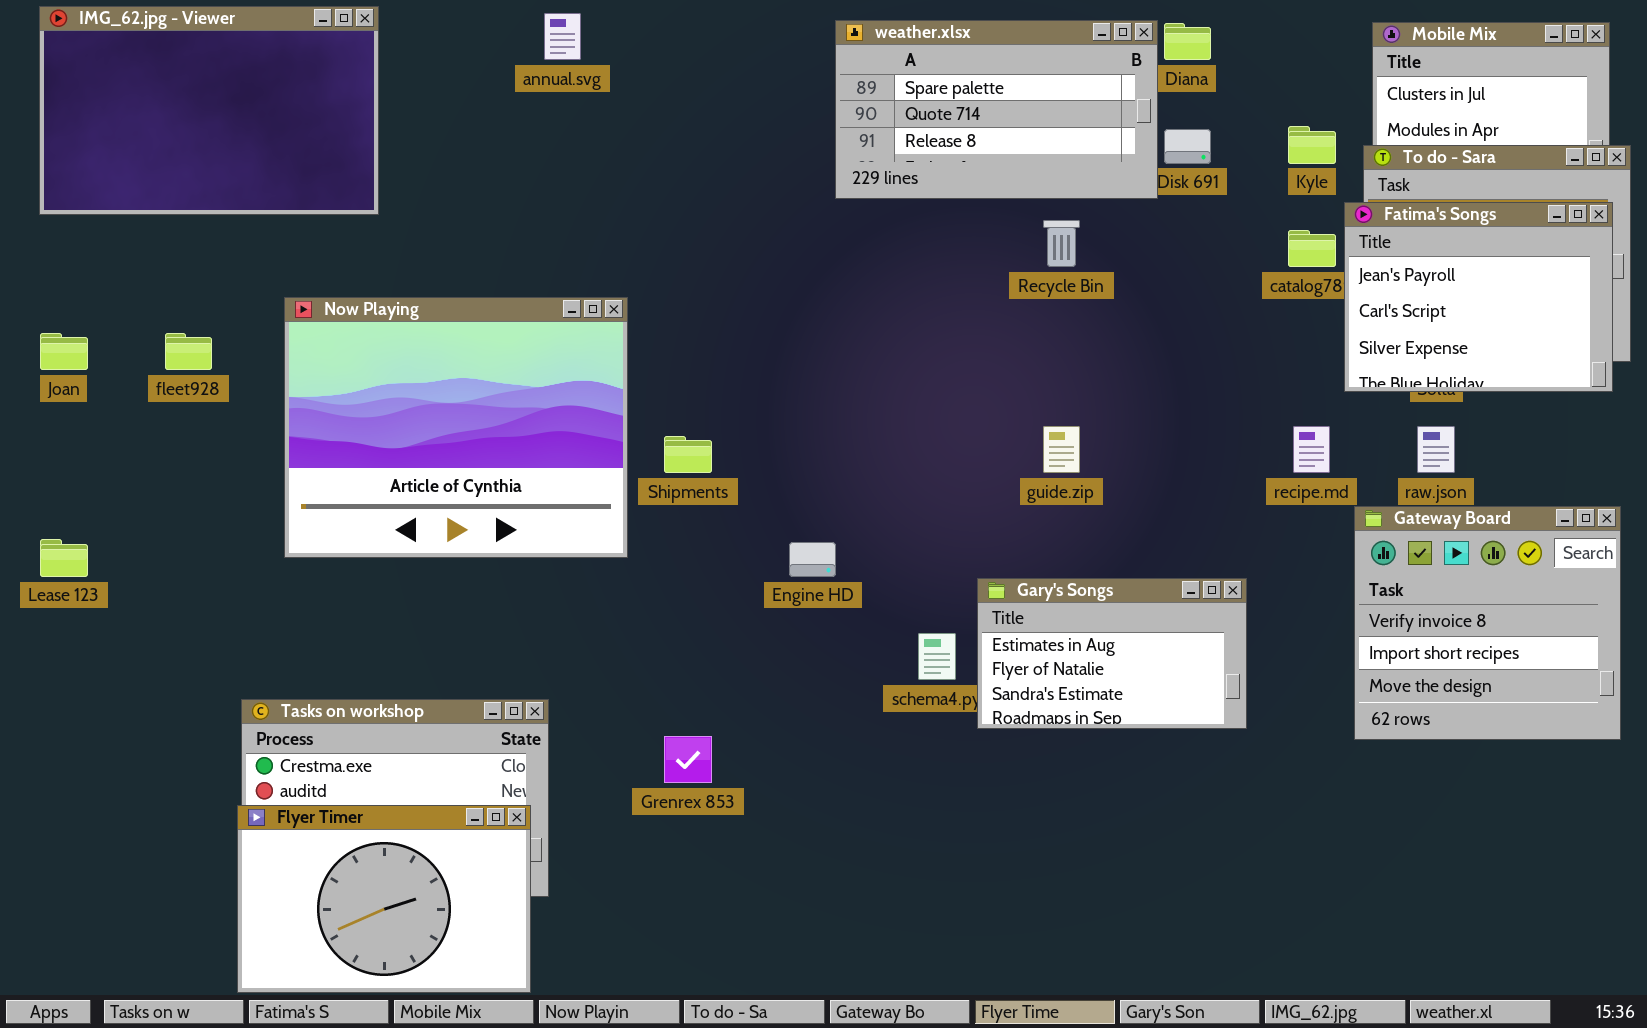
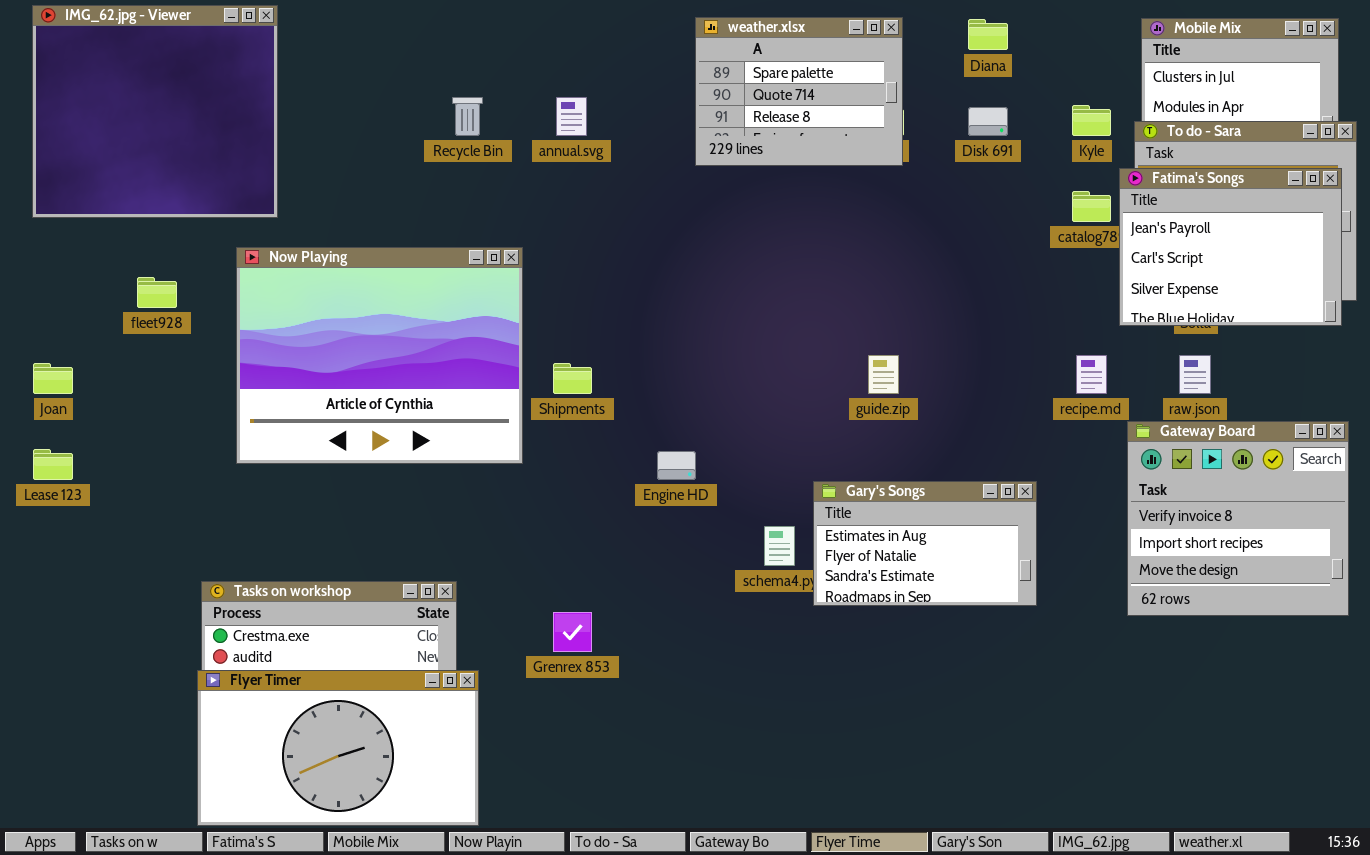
IMG_62.jpg - Viewer: [39,6,379,215] -> [32,5,278,218], resized
annual.svg: [544,13,581,60] -> [556,97,587,136], moved
weather.xlsx: [835,20,1158,199] -> [695,17,903,166], resized
Recycle Bin: [1043,220,1080,267] -> [452,97,483,136], moved
Joan: [40,333,88,370] -> [33,363,73,394], moved
Flyer Timer: [237,805,531,993] -> [197,670,479,826], resized

